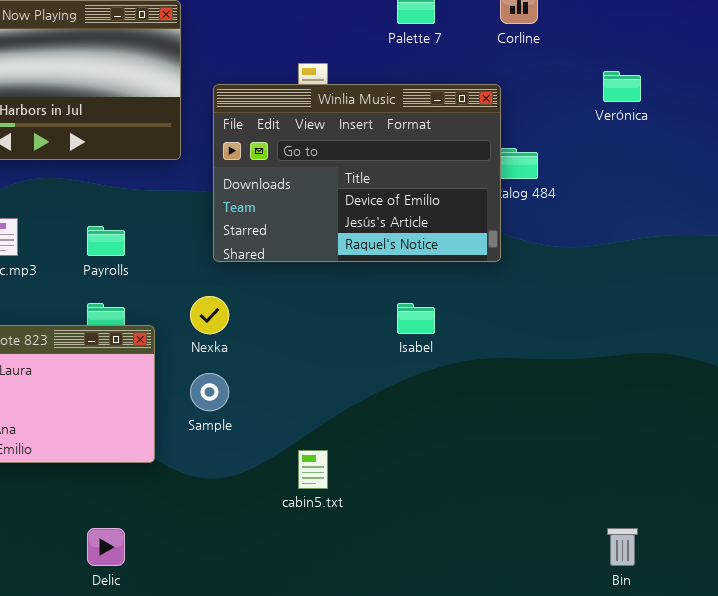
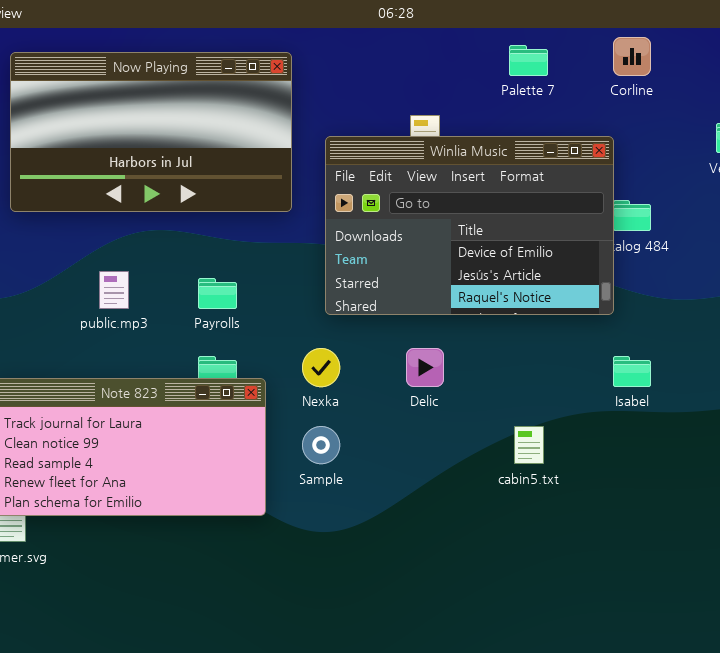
Isabel: [397,303,435,334] -> [613,356,651,387], moved
cabin5.txt: [298,450,328,489] -> [514,426,544,464], moved
Delic: [87,528,125,566] -> [406,348,444,387], moved

